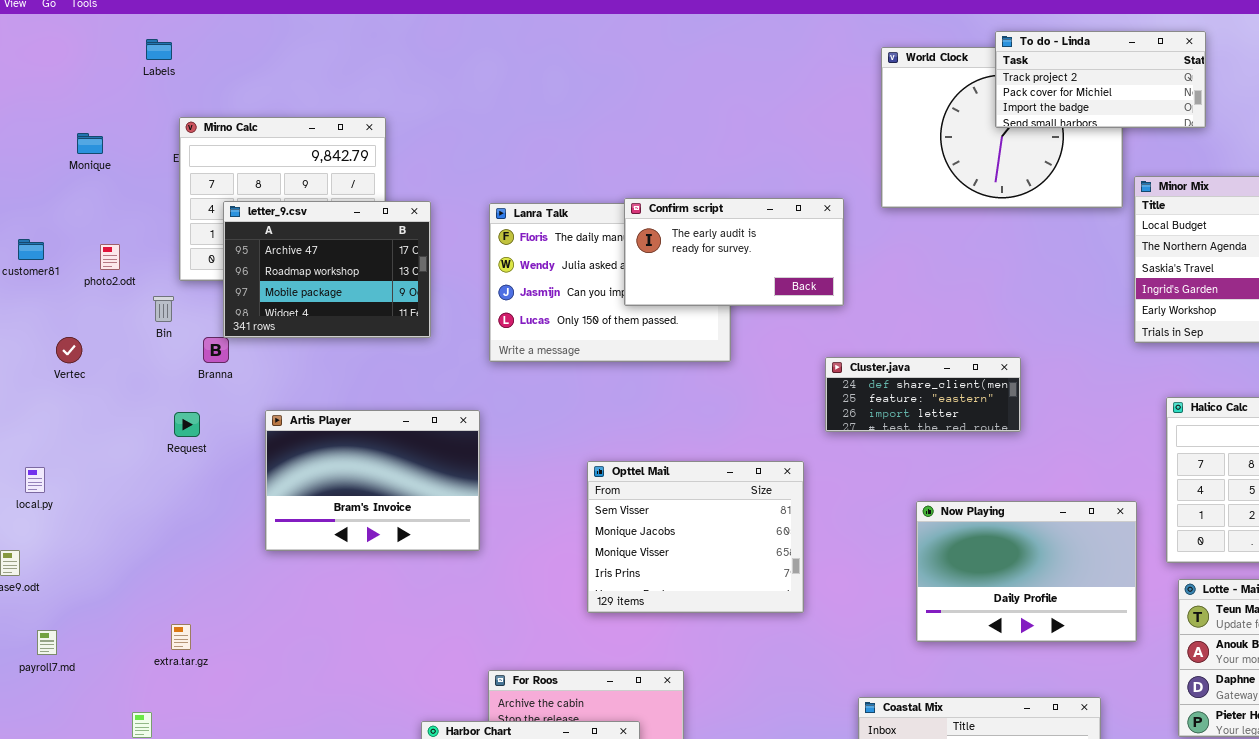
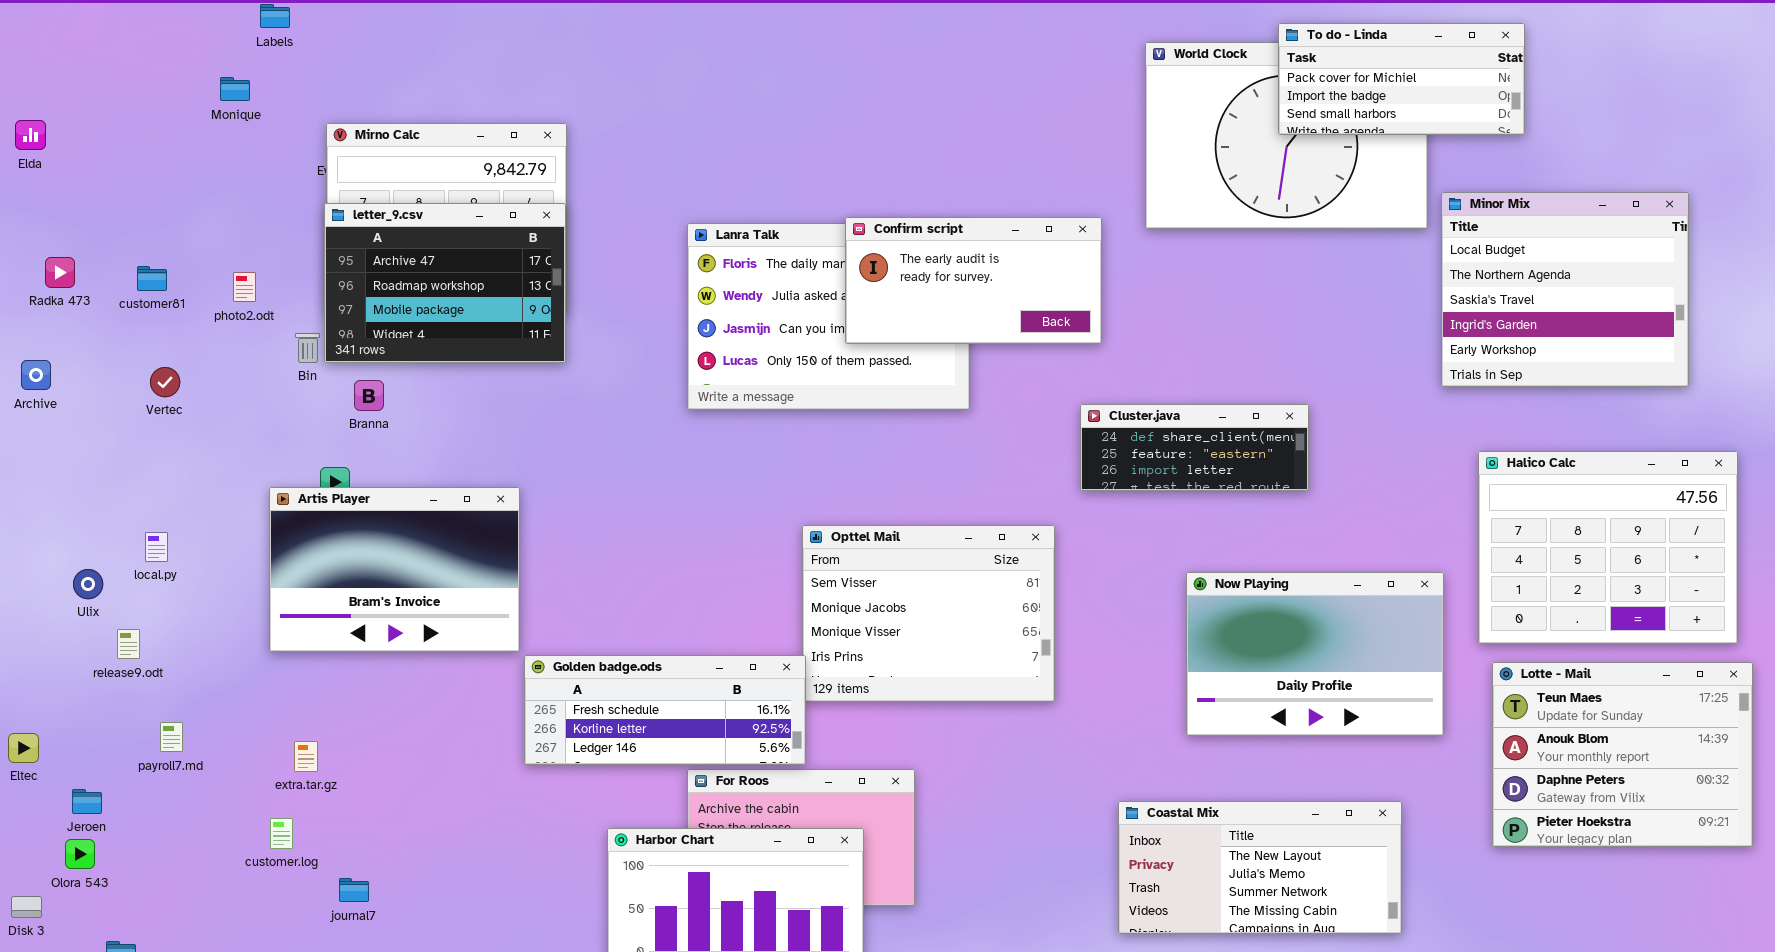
To do - Linda: [995,31,1206,128] -> [1278,23,1525,135], scrolled down 1 row
Labels: [146,39,172,60] -> [260,4,290,28], moved
Monique: [77,133,103,154] -> [220,77,250,101], moved
letter_9.csv: [223,201,431,338] -> [324,203,566,363], moved
Vertec: [56,337,82,363] -> [150,367,180,397], moved
Artis Player: [265,410,480,551] -> [269,487,520,652], moved
Golden badge.ods: none -> [524,655,806,765], opened
extra.tar.gz: [171,624,191,650] -> [294,741,318,772], moved

